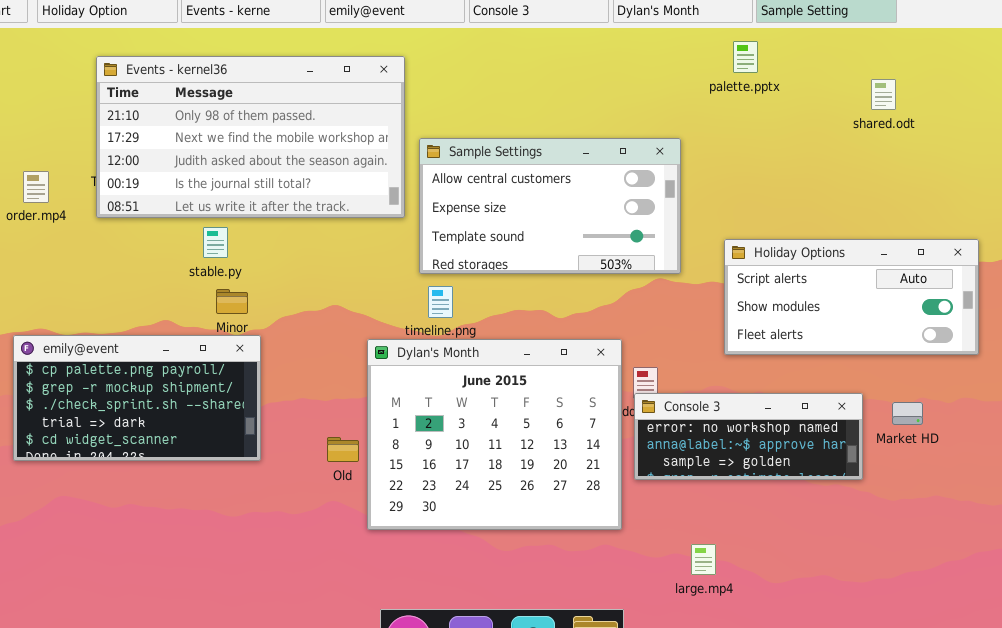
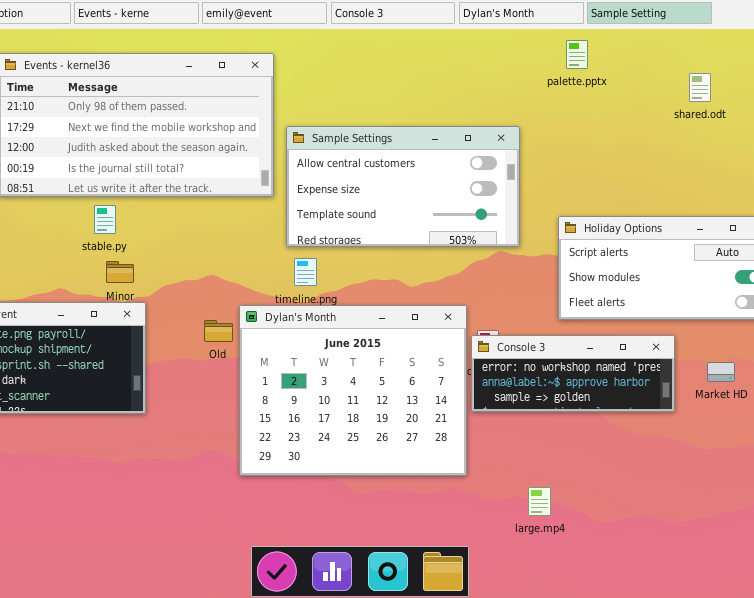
Console 3: [634,393,863,480] -> [471,335,675,412], moved
Old: [327,437,359,462] -> [204,320,233,342], moved

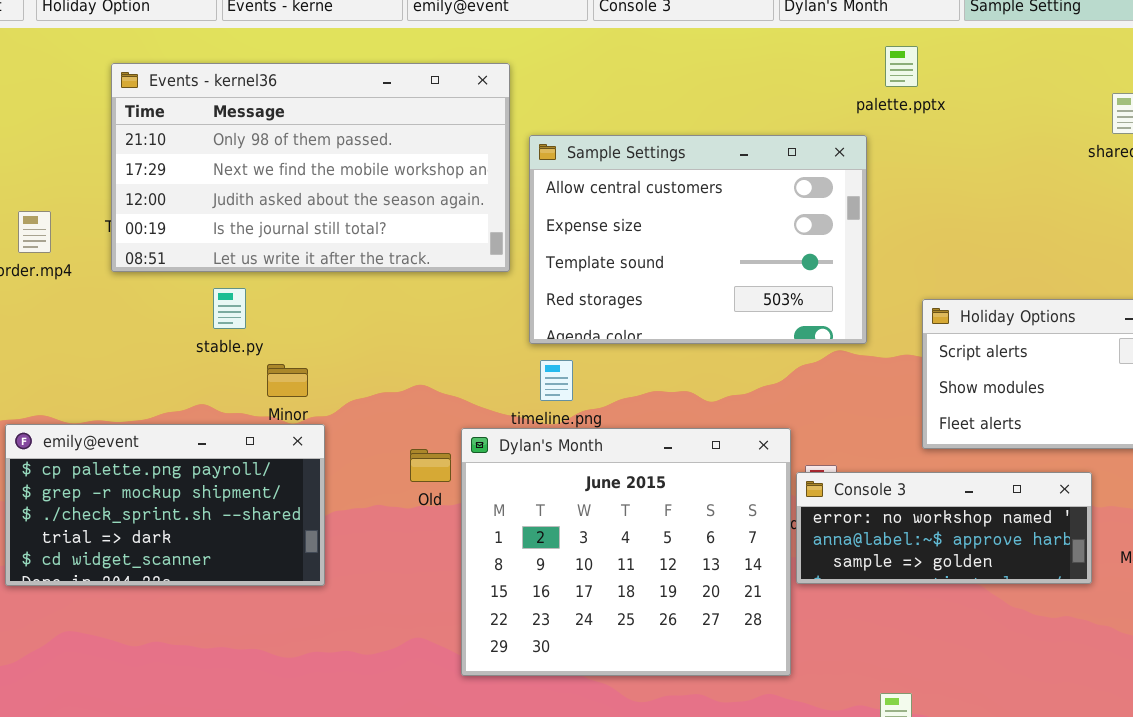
palette.pptx: [566,40,588,69] -> [885,46,918,87], moved
Sample Settings: [286,126,520,247] -> [529,135,867,344], resized
stable.py: [94,205,116,234] -> [213,288,246,329], moved

